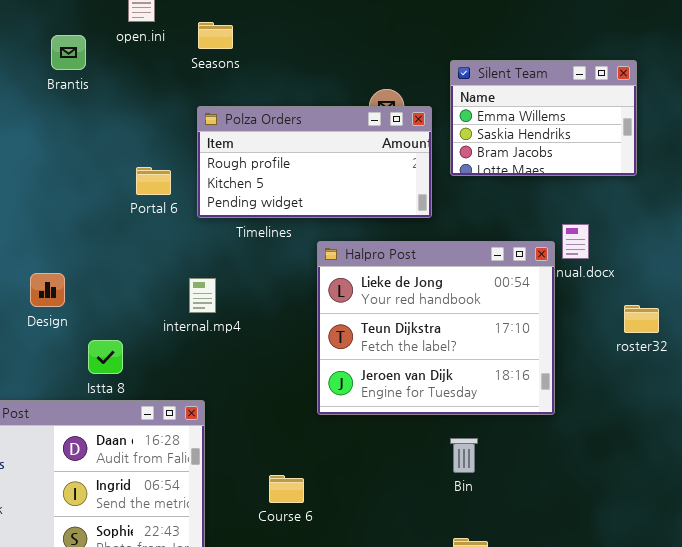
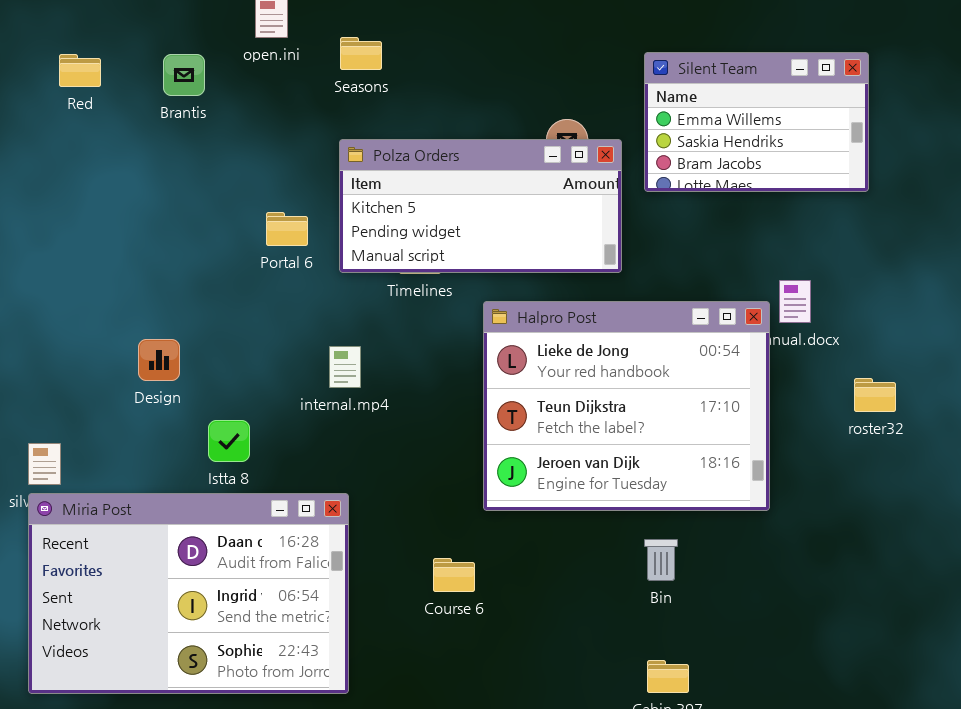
Silent Team: [450,60,637,176] -> [644,52,869,192], moved
Polza Orders: [197,106,432,218] -> [339,139,622,273], scrolled down 1 row
Course 6: [269,475,304,503] -> [433,558,475,592], moved

